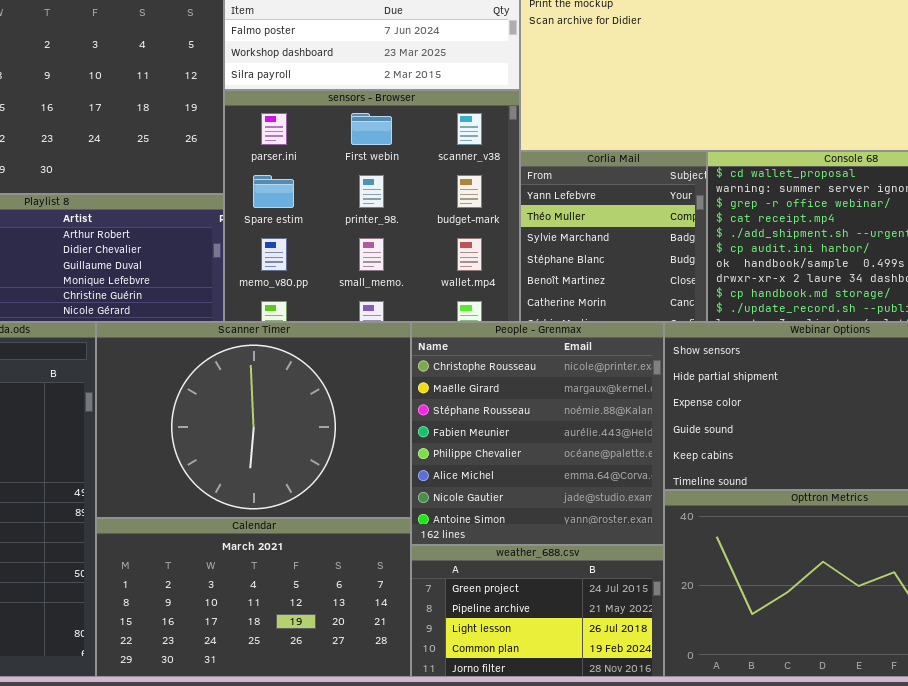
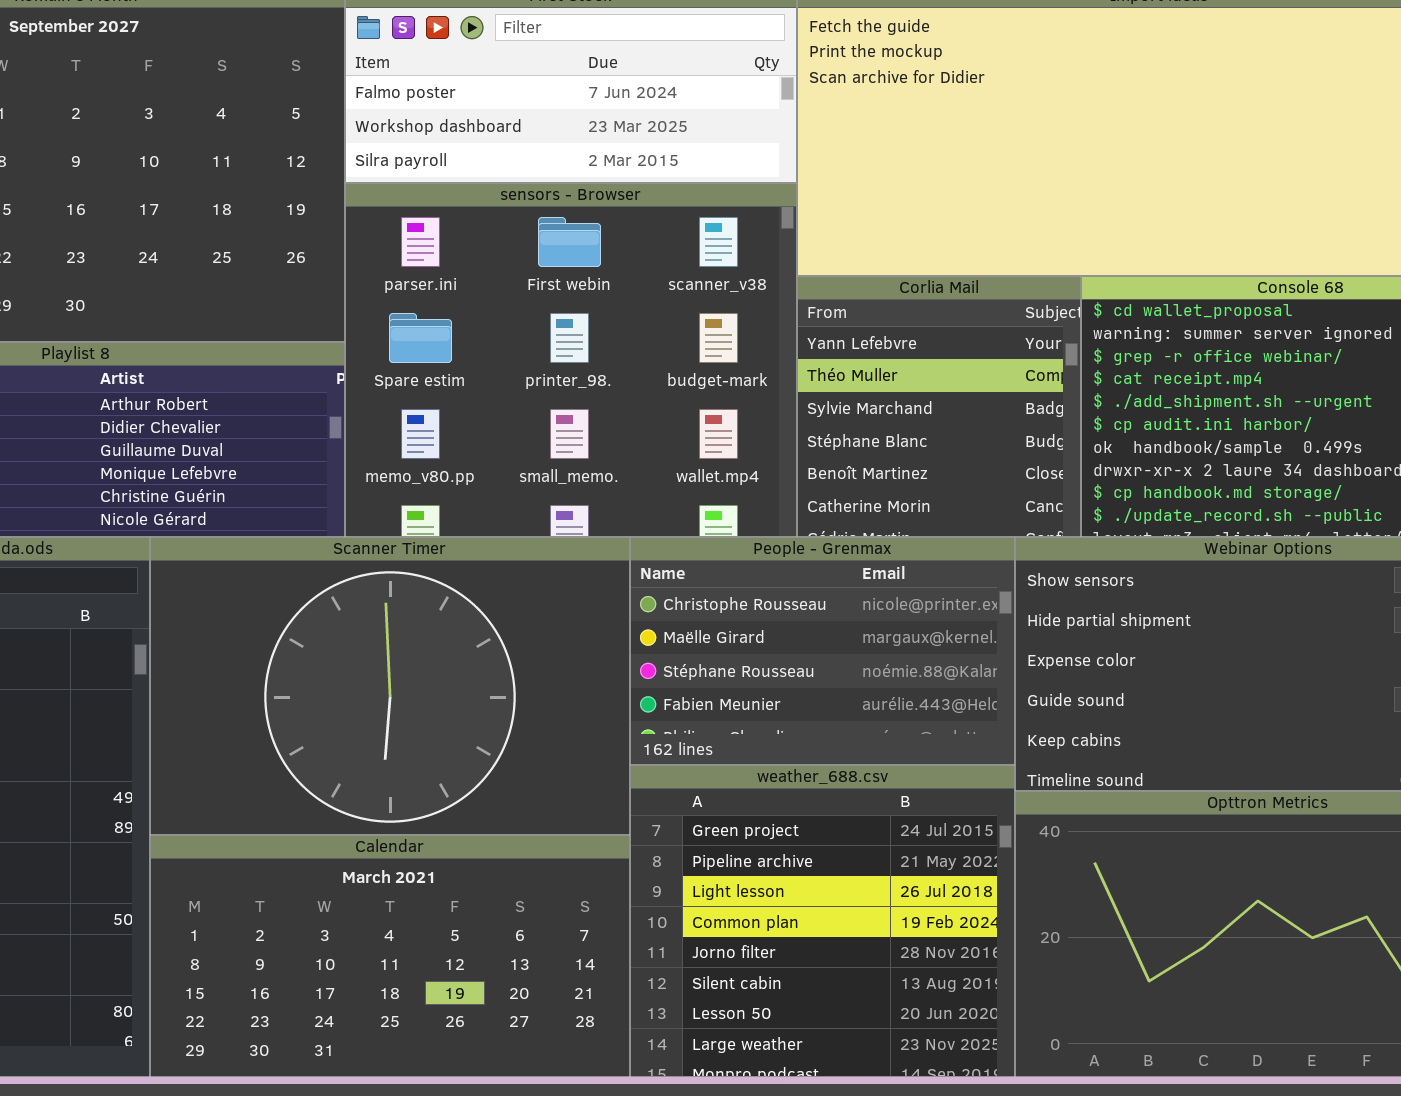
People - Grenmax: [411,322,664,545] -> [630,537,1015,765], resized
weather_688.csv: [411,545,664,677] -> [630,765,1015,1077], resized

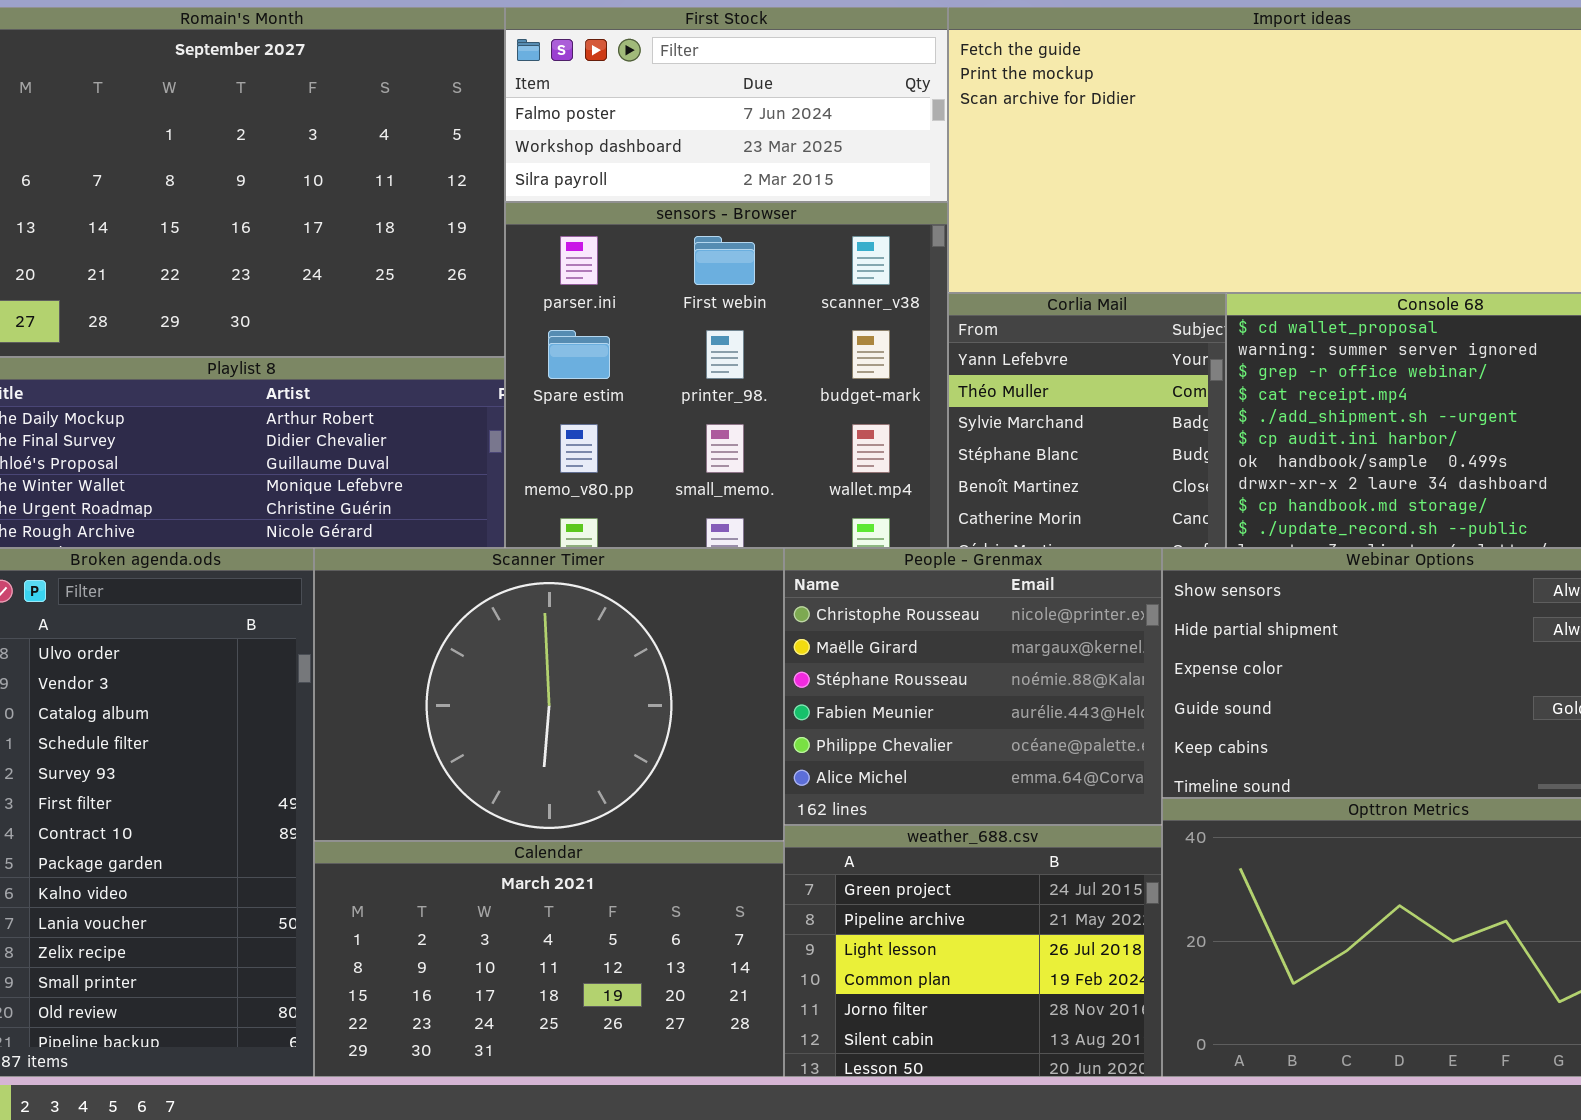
People - Grenmax: [630,537,1015,765] -> [784,548,1162,825], resized
weather_688.csv: [630,765,1015,1077] -> [784,825,1162,1077], resized

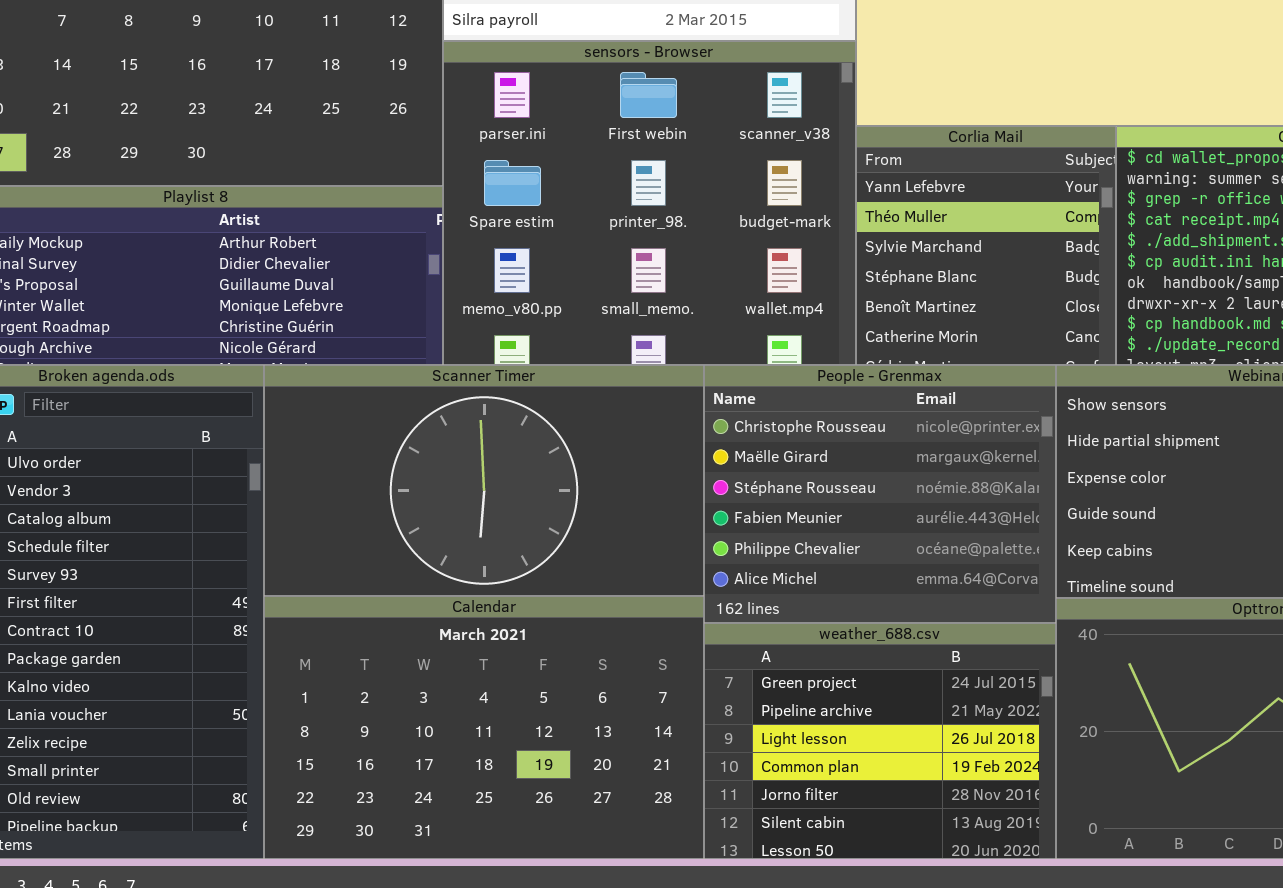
Scanner Timer: [314,548,784,841] -> [264,365,704,596], resized
Calendar: [314,841,784,1077] -> [264,596,704,859], resized

